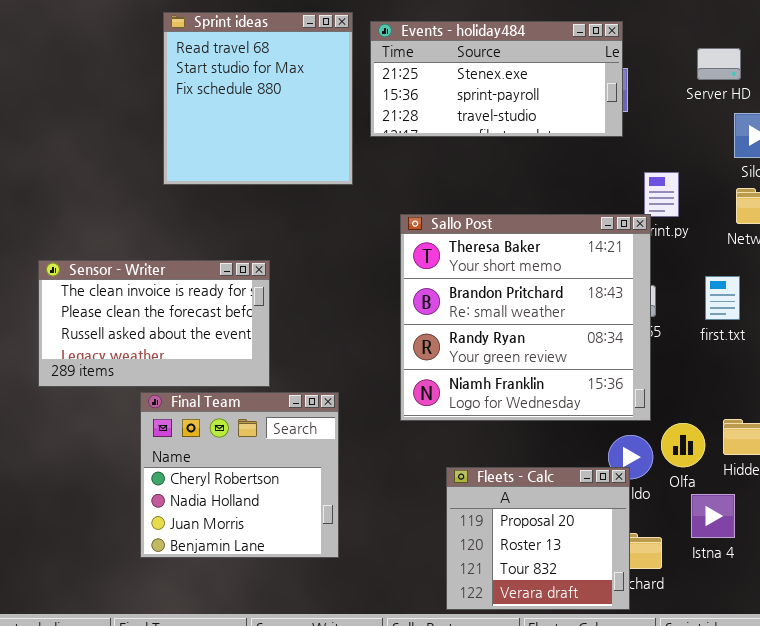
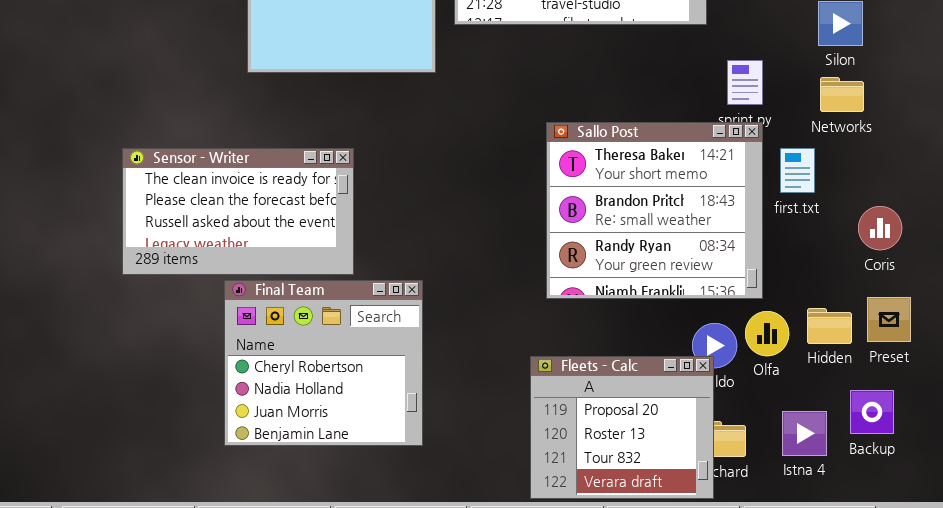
Sallo Post: [400,214,651,421] -> [546,122,763,299], moved, resized
first.txt: [705,276,740,320] -> [780,148,815,193], moved
Istna 4: [691,494,735,538] -> [782,411,827,456], moved

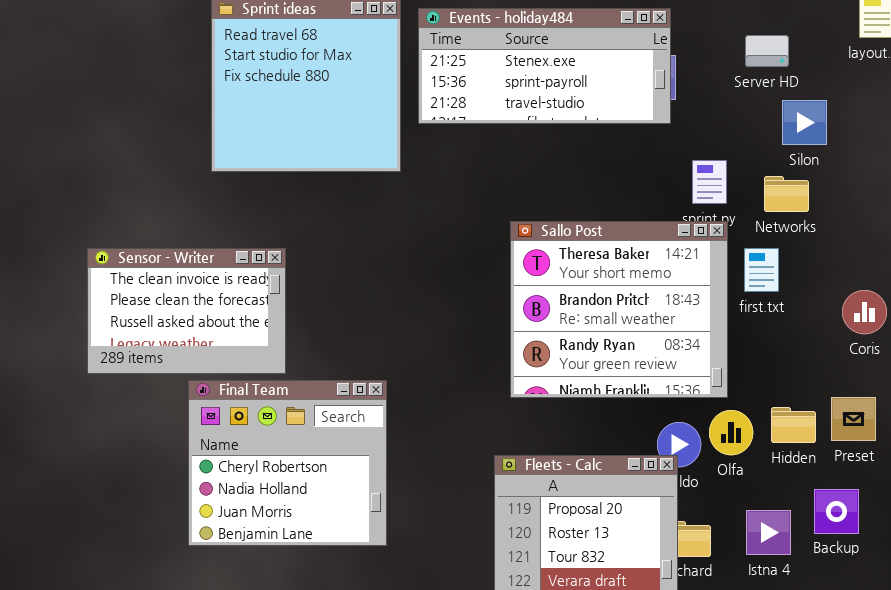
Networks: [820,77,864,112] -> [764,176,809,212], moved
Sensor - Writer: [122,148,354,275] -> [87,248,286,374], resized
Coris: [858,206,902,250] -> [842,290,887,334], moved

